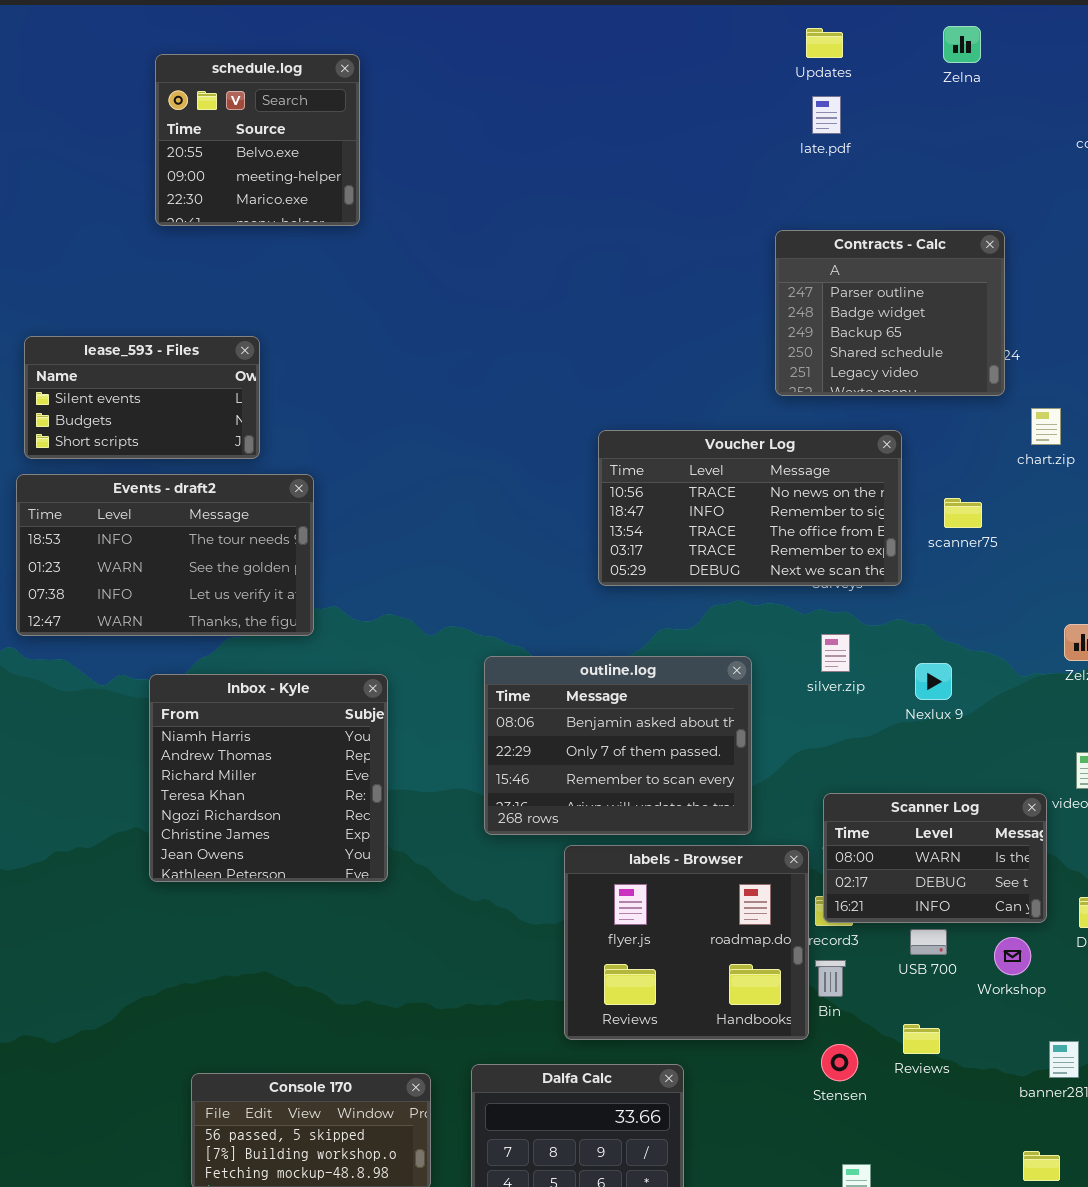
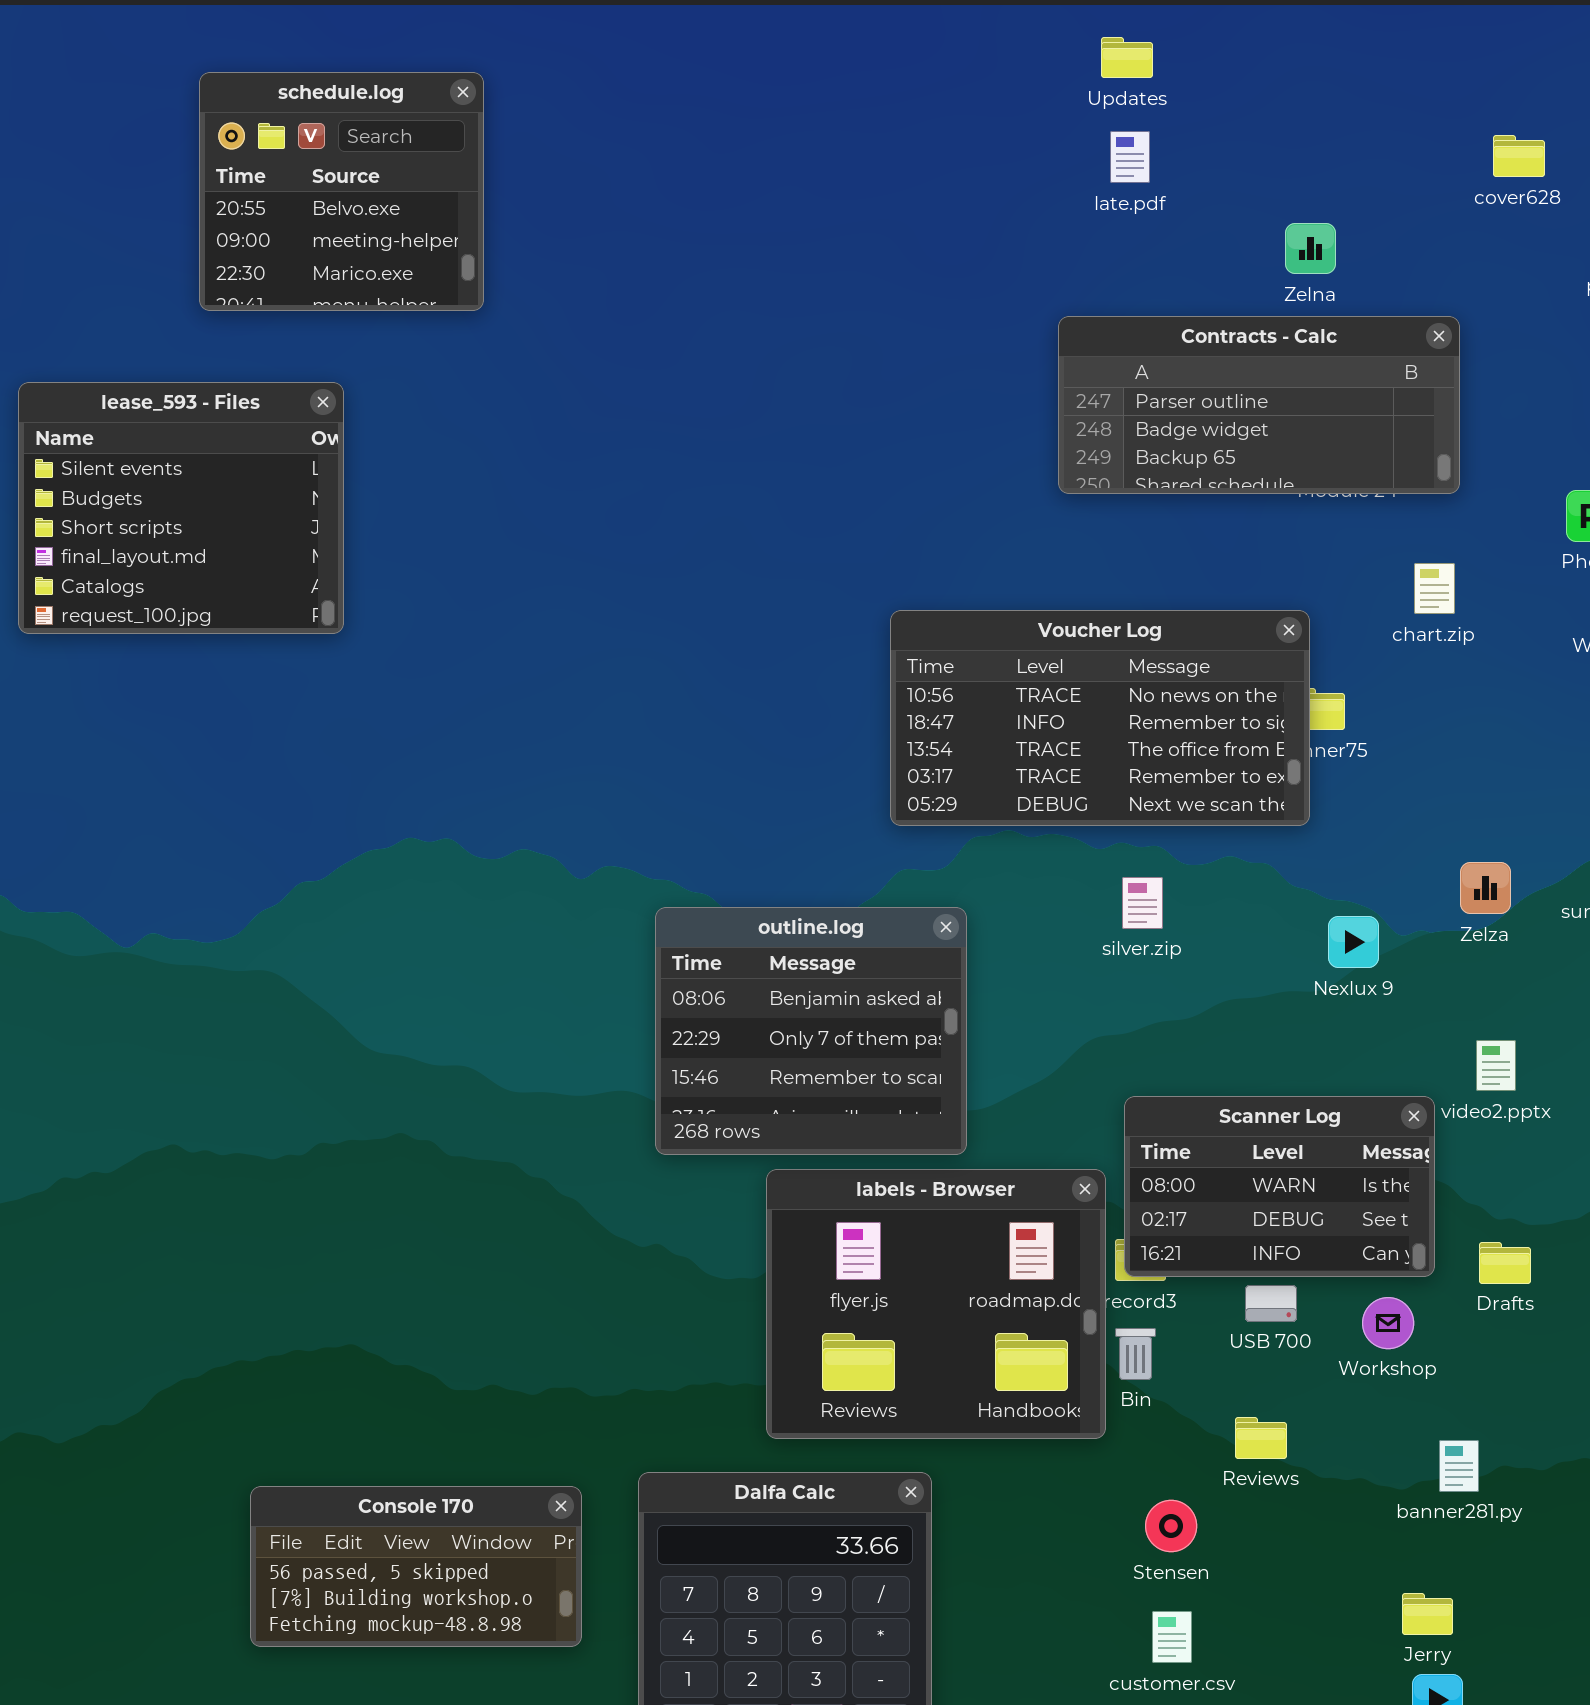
Zelna: [943,26,981,63] -> [1285,223,1336,274], moved
Contracts - Calc: [775,230,1005,396] -> [1058,316,1460,494], resized
lease_593 - Files: [24,336,260,459] -> [18,382,344,634], resized
Voucher Log: [598,430,902,586] -> [890,610,1310,826], moved
Events - draft2: [16,474,314,636] -> none, closed
outline.log: [484,656,752,835] -> [655,907,967,1155], resized
Nexlux 9: [915,663,952,700] -> [1328,916,1379,968], moved
Inbox - Kyle: [149,674,388,882] -> none, closed
Stensen: [821,1044,858,1081] -> [1145,1500,1197,1552], moved

